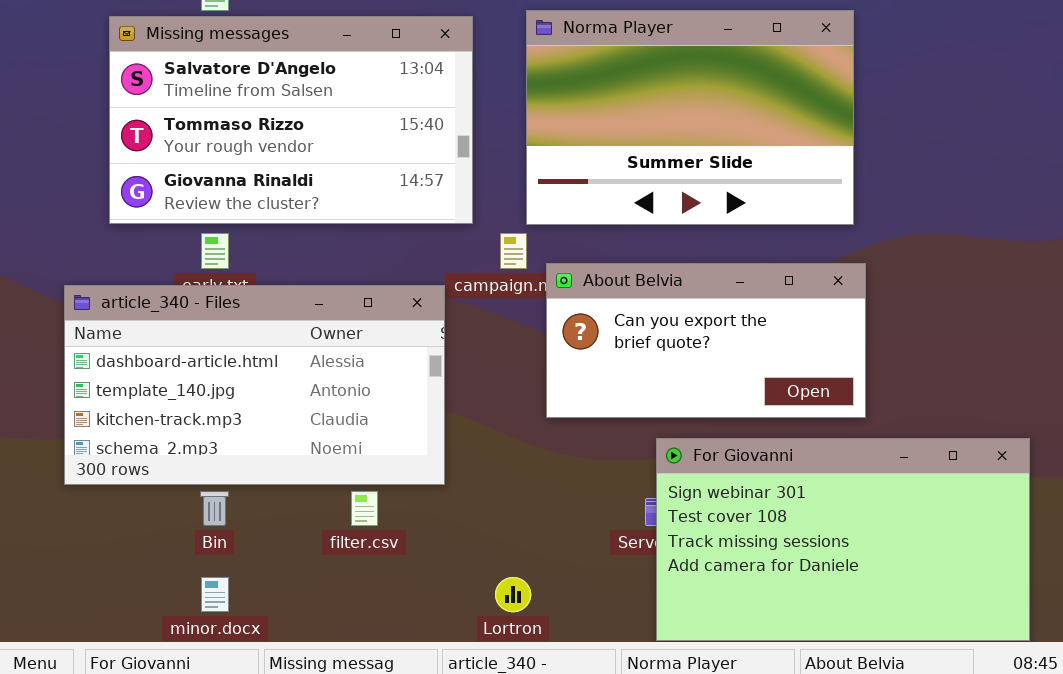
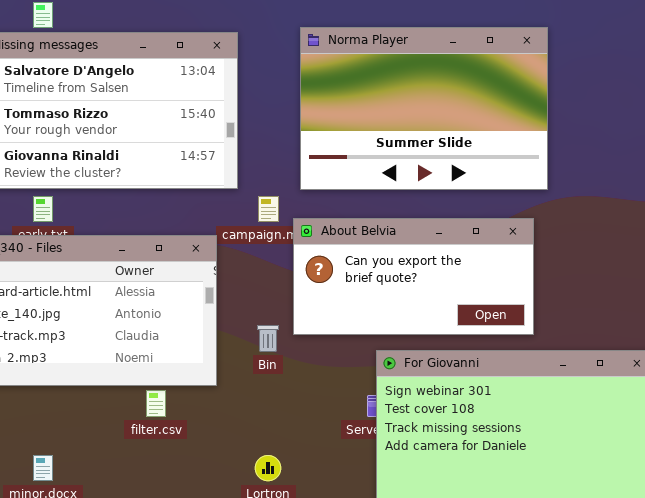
Norma Player: [526,10,854,225] -> [300,27,548,190], moved
Bin: [200,491,229,526] -> [257,325,279,352], moved

